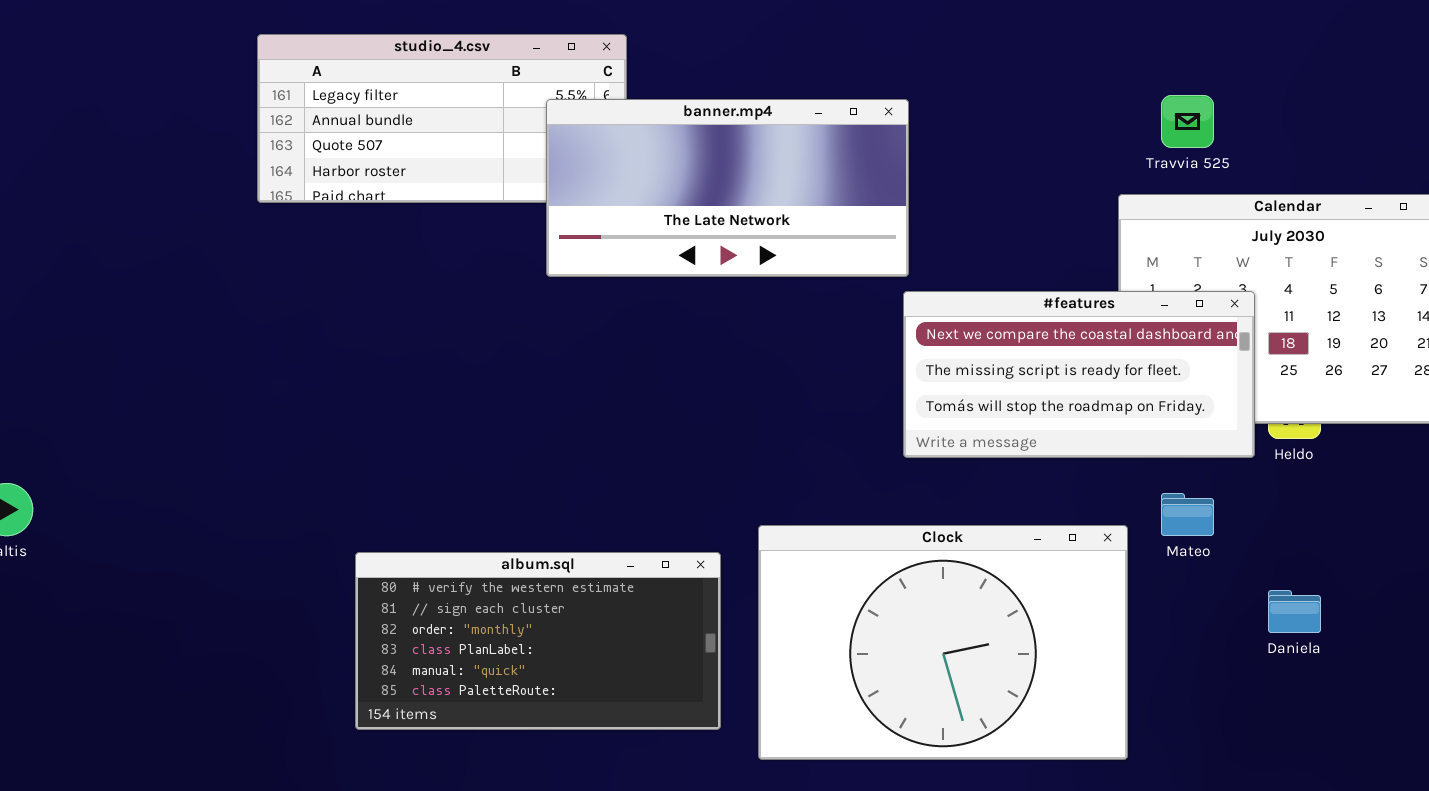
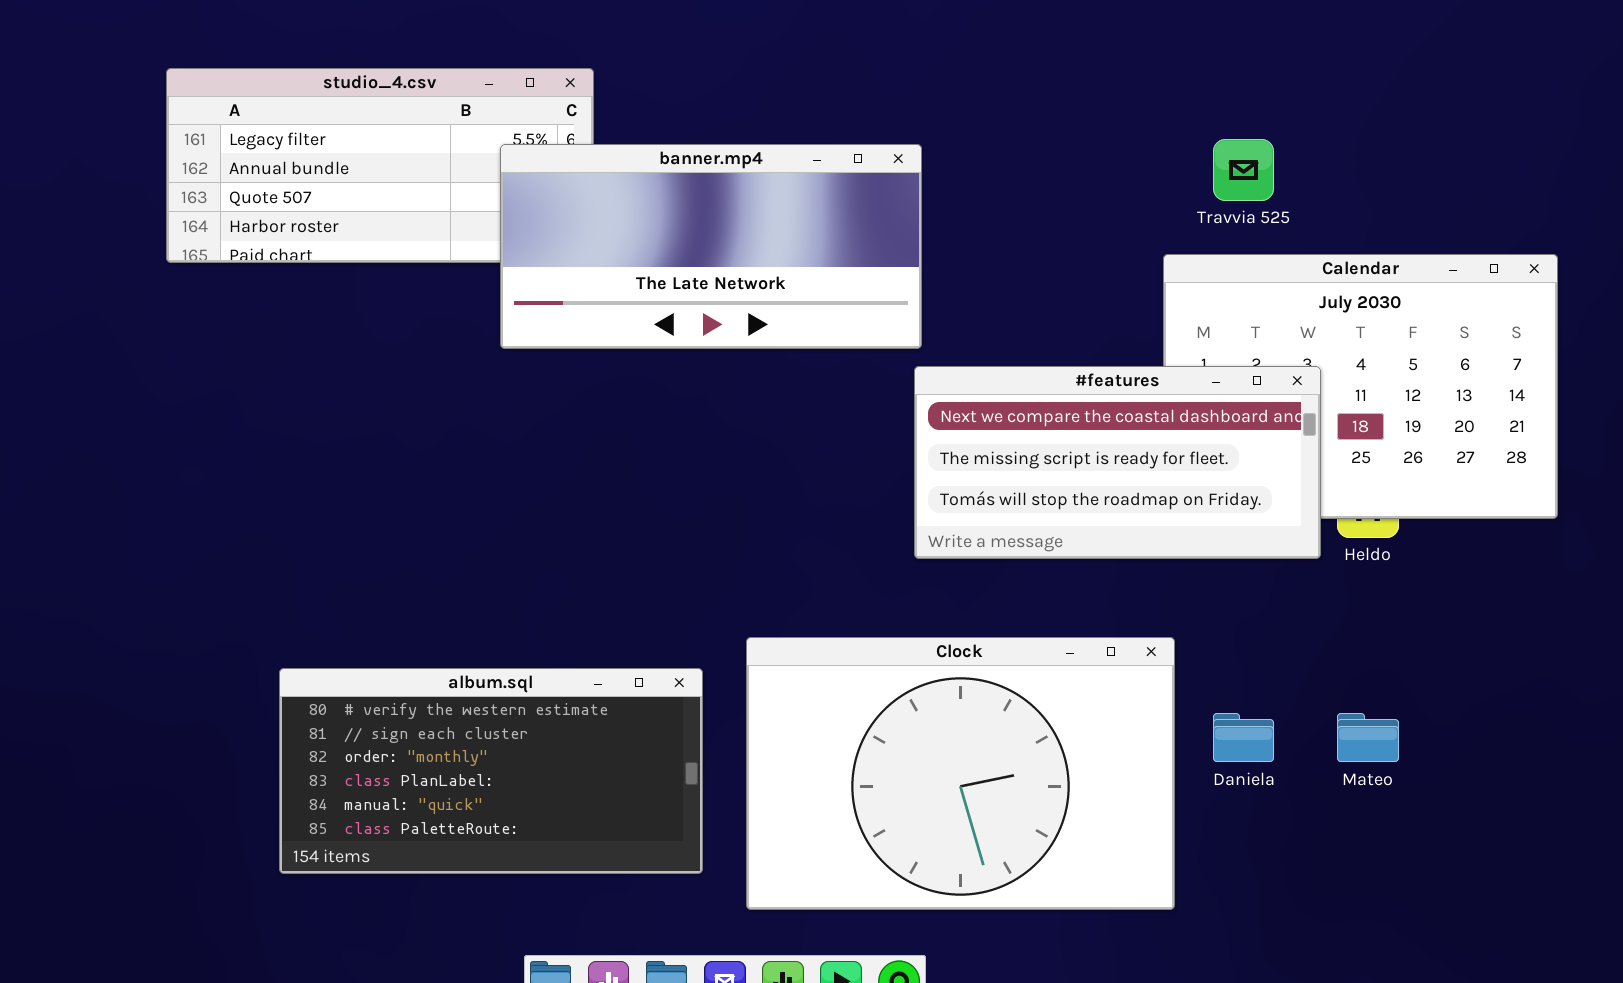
Mateo: [1161,493,1214,536] -> [1337,713,1399,762], moved
Daniela: [1268,590,1321,633] -> [1213,713,1274,762], moved

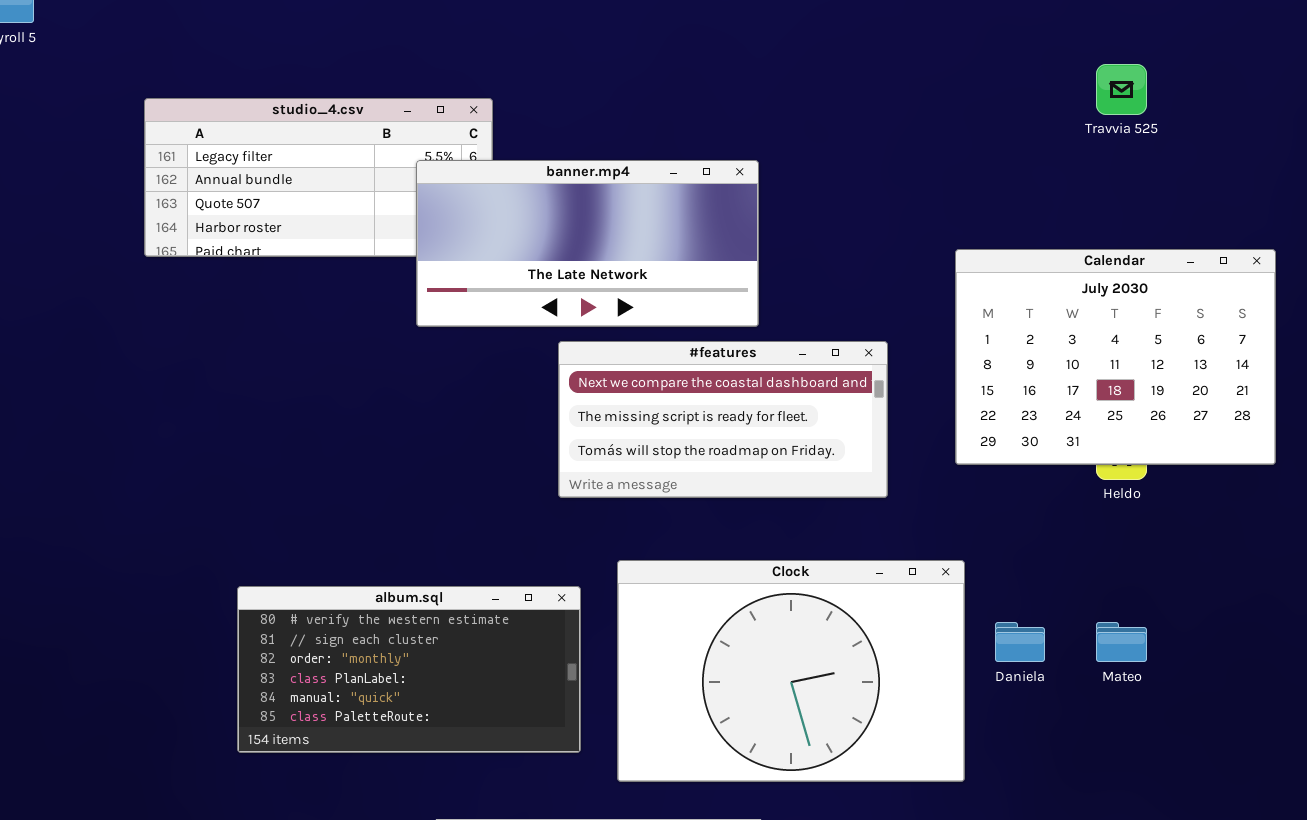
Travvia 525: [1213,139,1274,201] -> [1096,64,1147,115], moved
#features: [914,366,1321,559] -> [558,341,888,498], moved

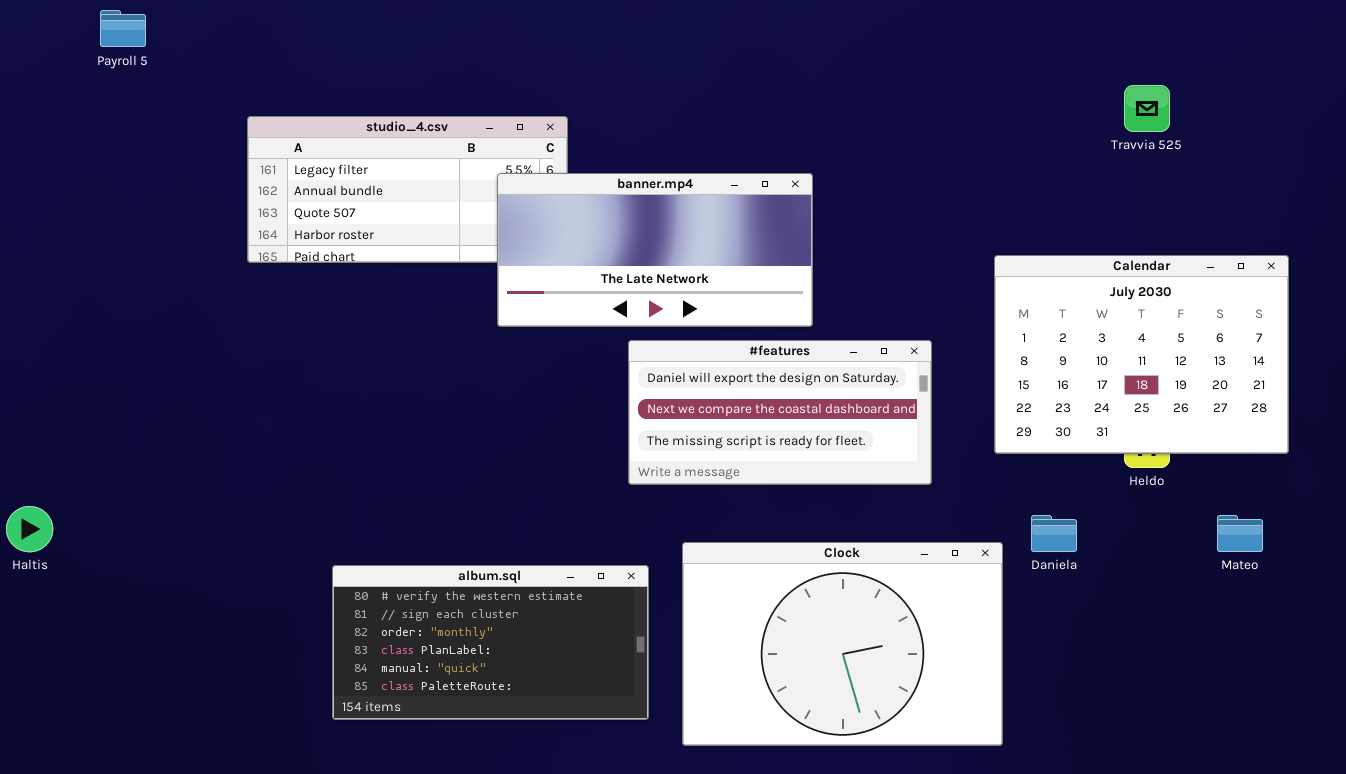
#features: [558,341,888,498] -> [628,340,932,485], scrolled up 1 row
Daniela: [995,622,1045,662] -> [1031,515,1077,552], moved
Mateo: [1096,622,1147,662] -> [1217,515,1263,552], moved

